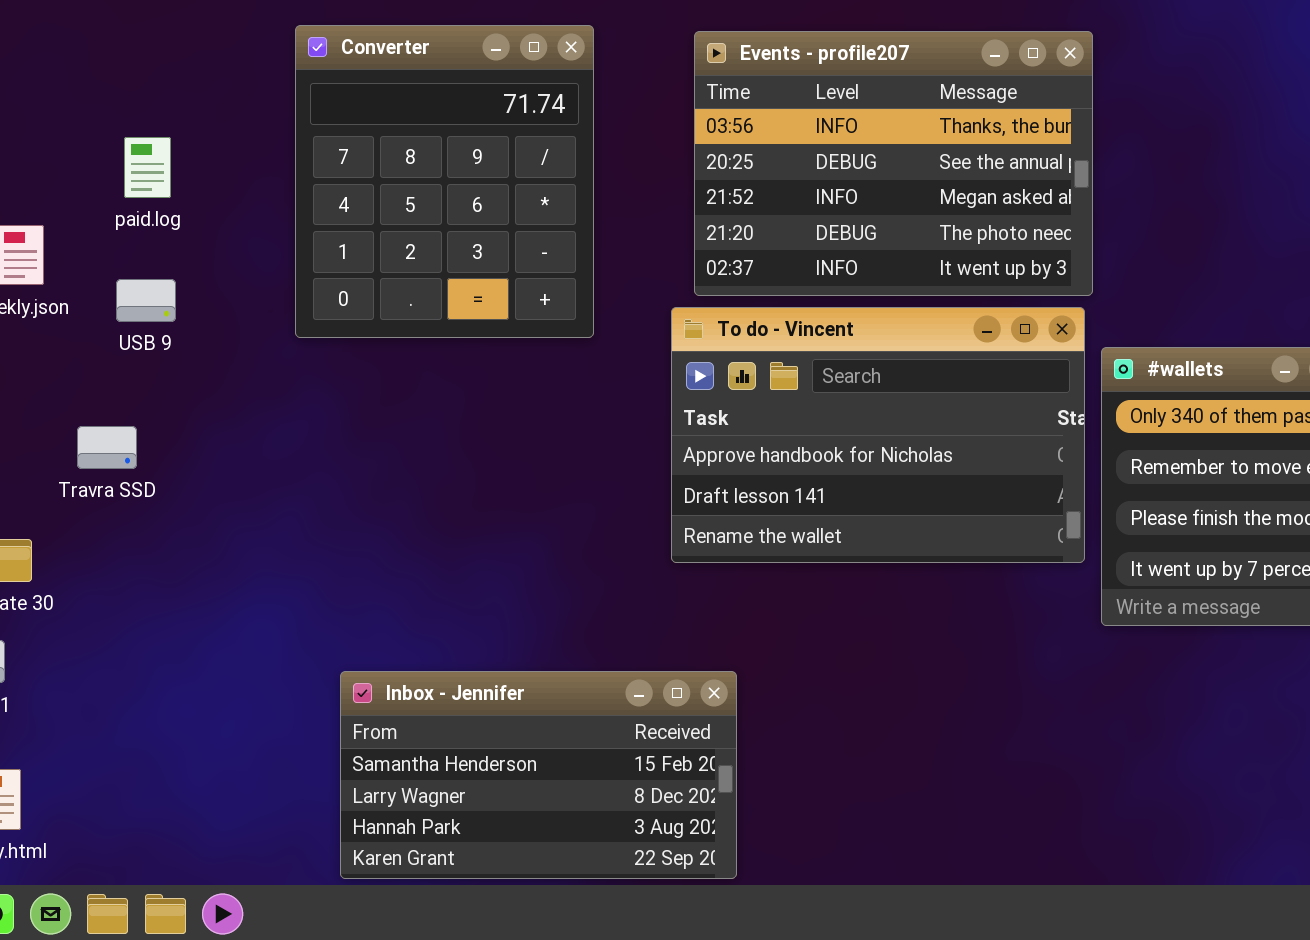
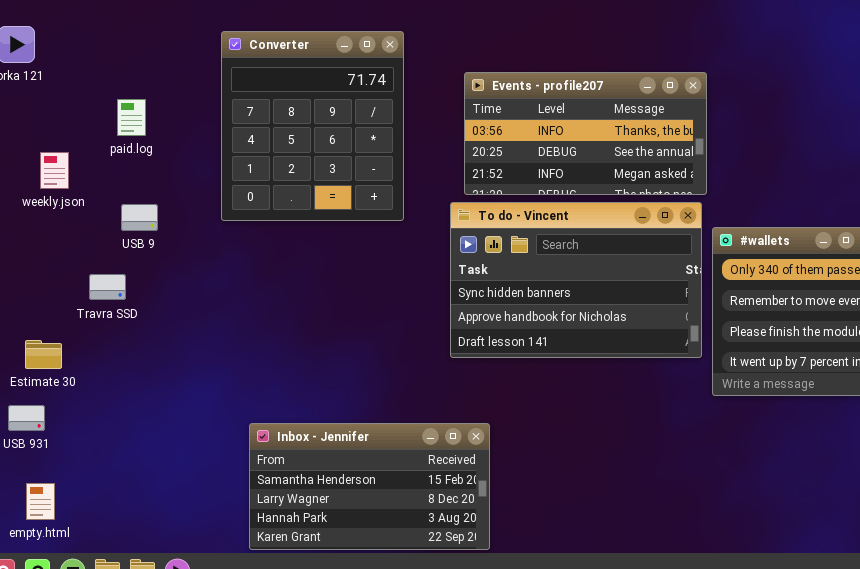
Events - profile207: [694,31,1093,296] -> [464,72,707,195], resized
USB 9: [116,279,176,322] -> [121,204,158,231], moved
To do - Vincent: [671,307,1085,563] -> [450,202,702,358], scrolled up 1 row

